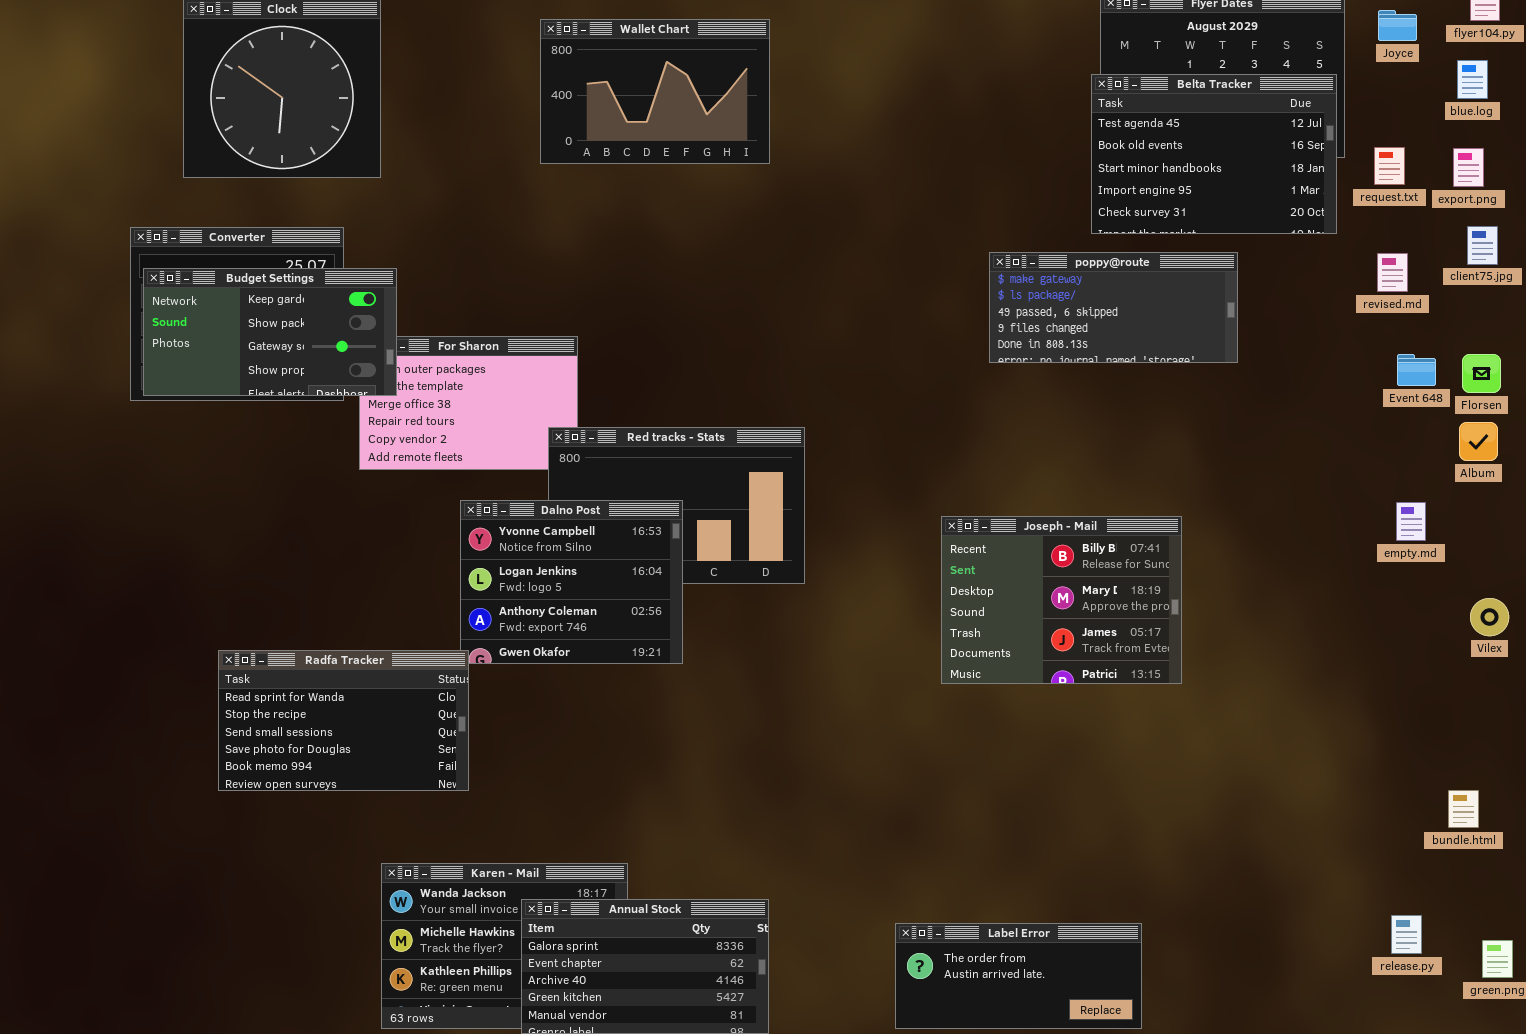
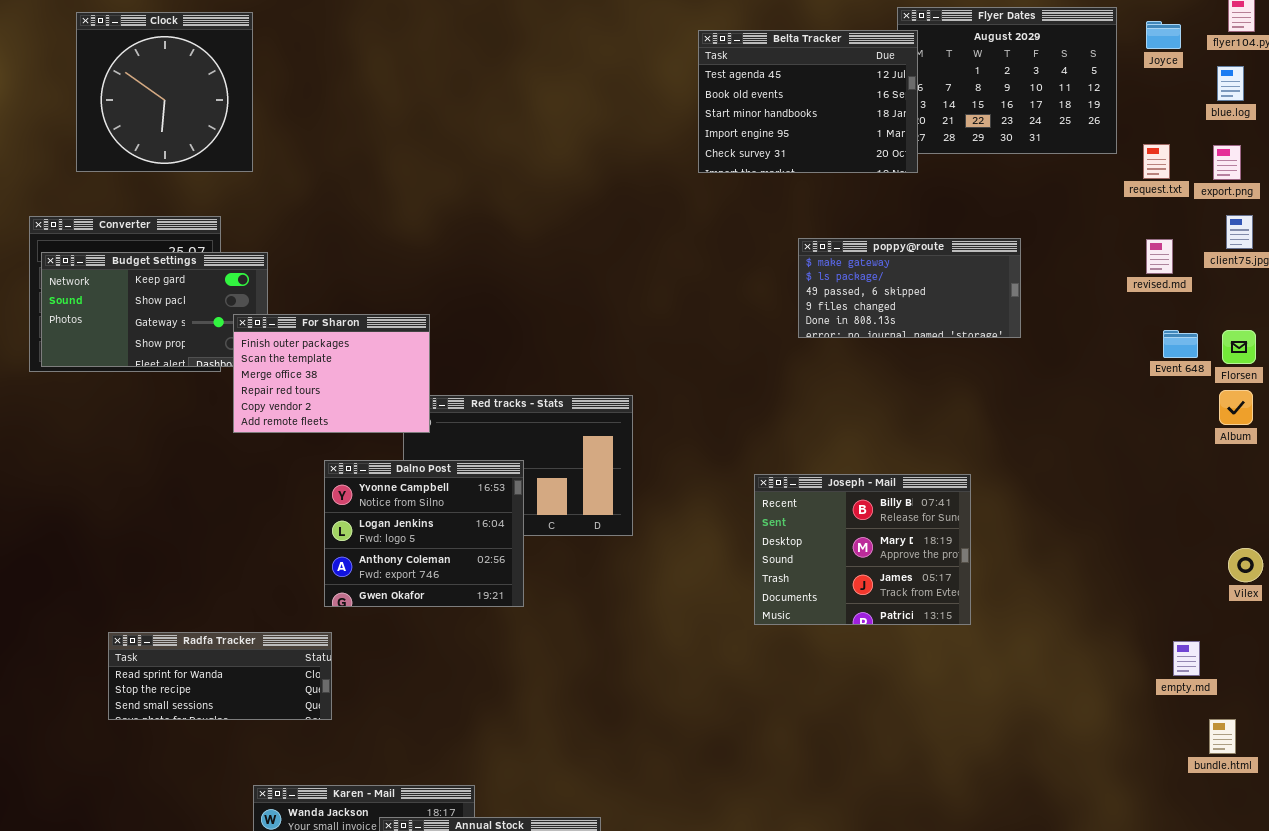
Wallet Chart: [540,19,770,164] -> none, closed
Belta Tracker: [1091,74,1337,234] -> [698,30,918,173], moved
For Sharon: [359,336,578,470] -> [233,314,430,433], raised
empty.md: [1396,502,1426,541] -> [1173,641,1200,676], moved
Radfa Tracker: [218,650,469,791] -> [108,632,332,720], resized

